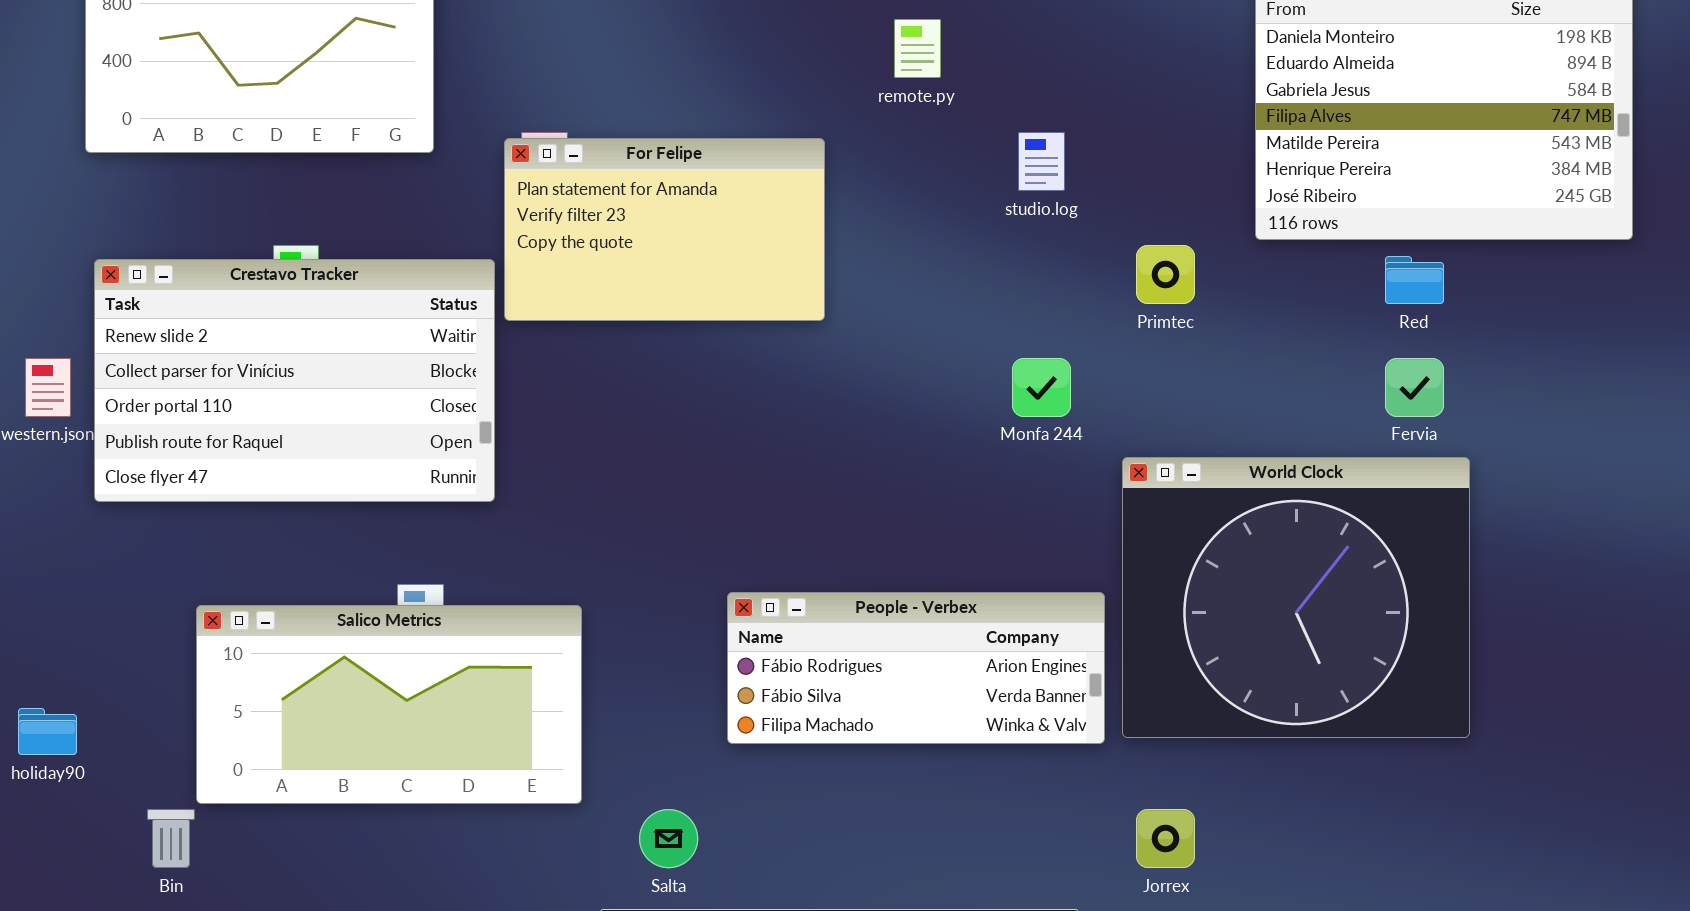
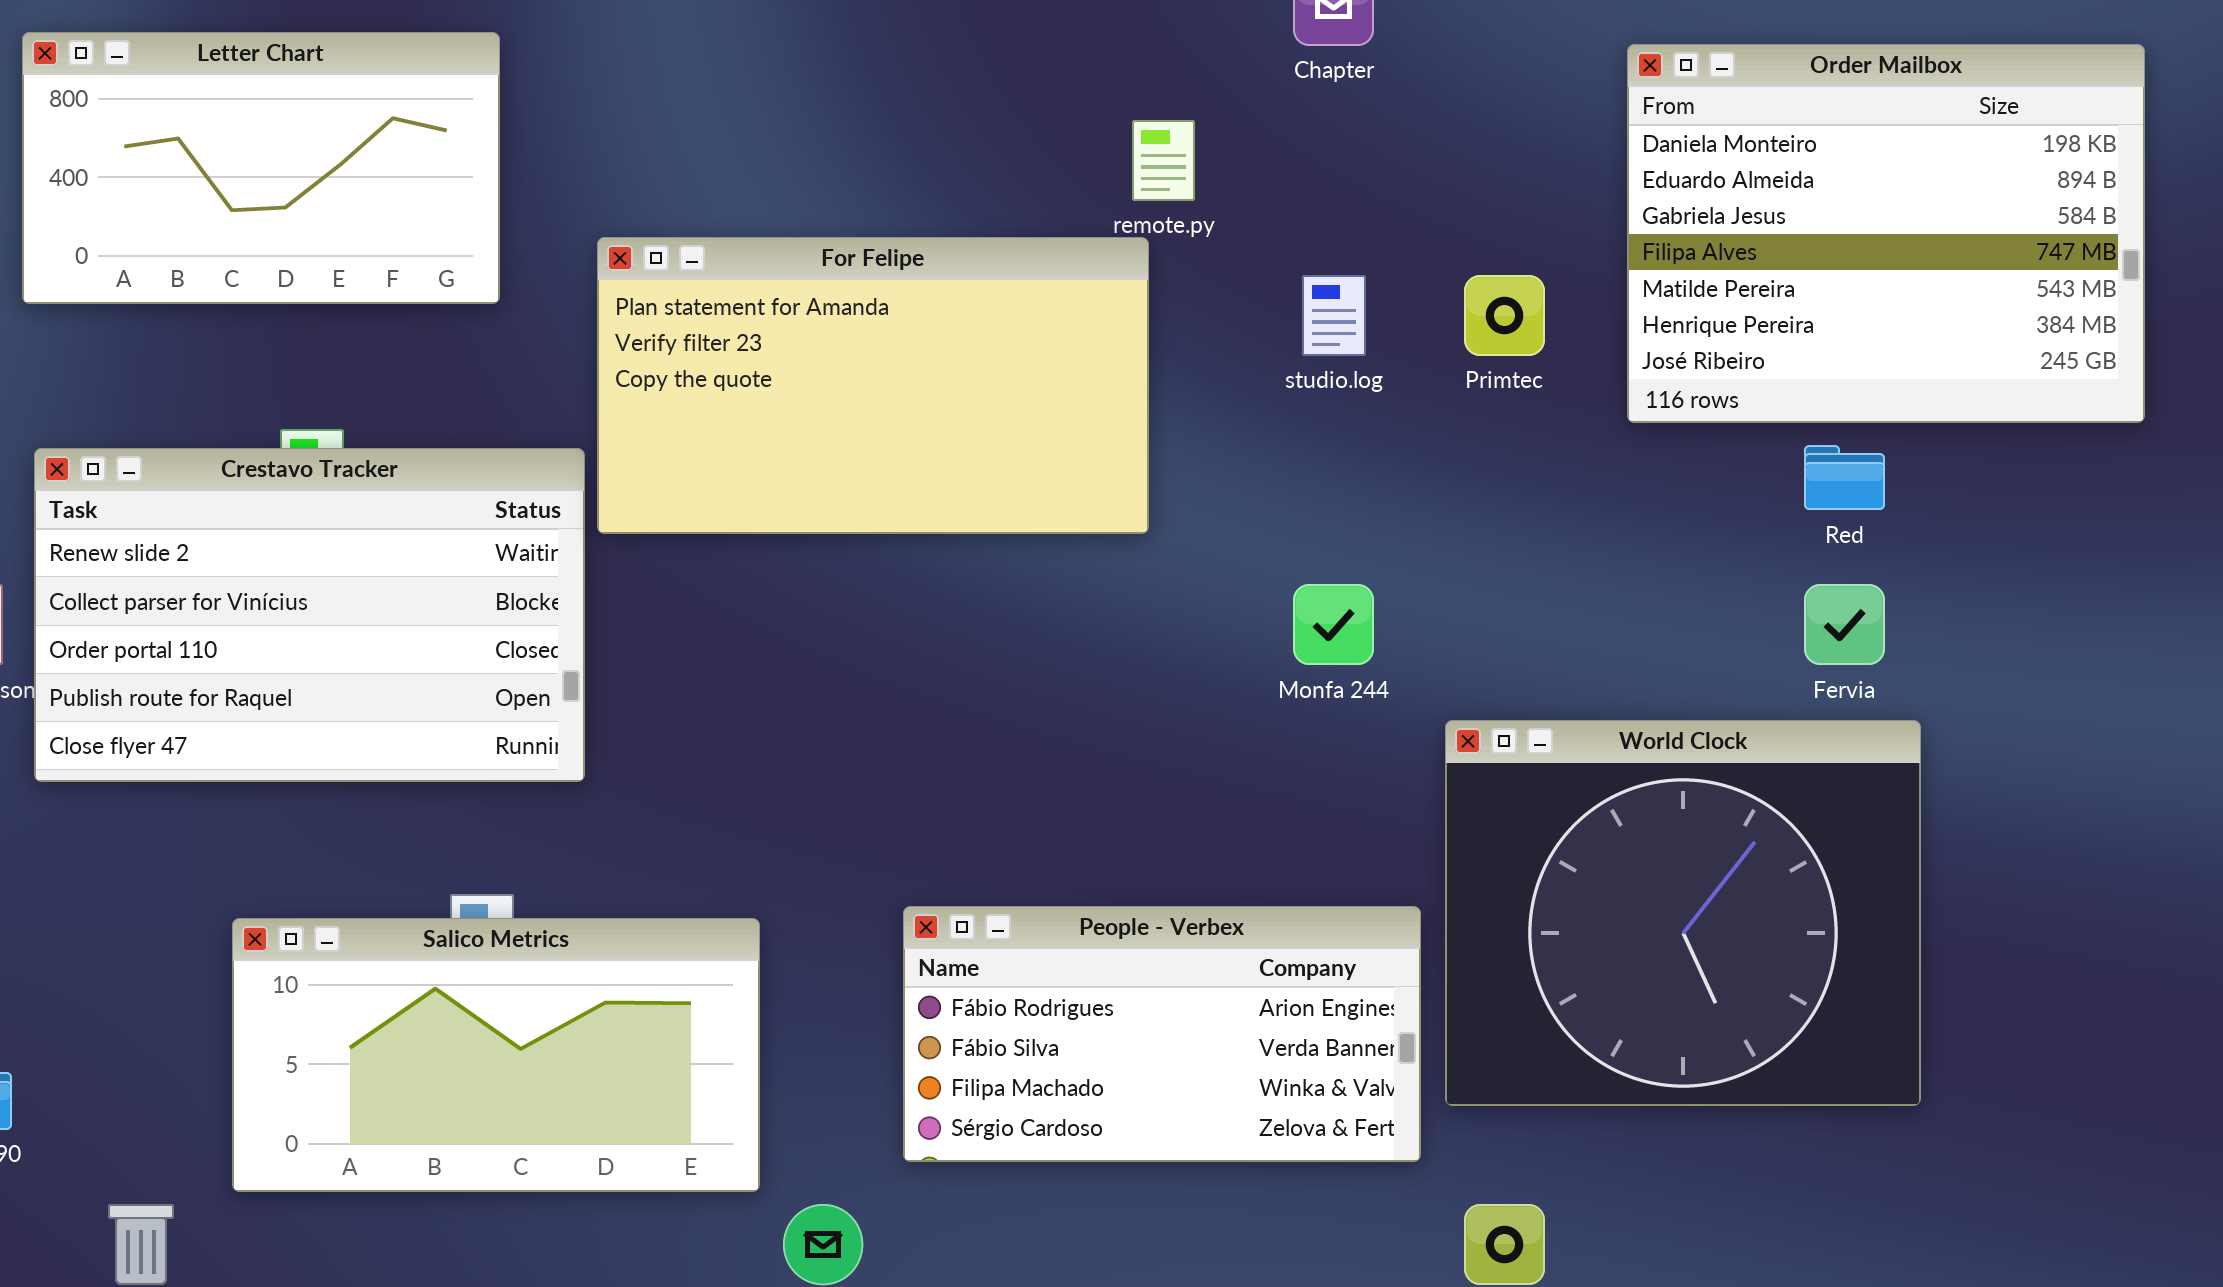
For Felipe: [504,138,825,321] -> [597,237,1149,534], resized
Primtec: [1136,245,1195,304] -> [1464,275,1545,356], moved
People - Verbex: [727,592,1105,744] -> [903,906,1421,1162], resized
Salico Metrics: [196,605,582,804] -> [232,918,760,1192], moved

